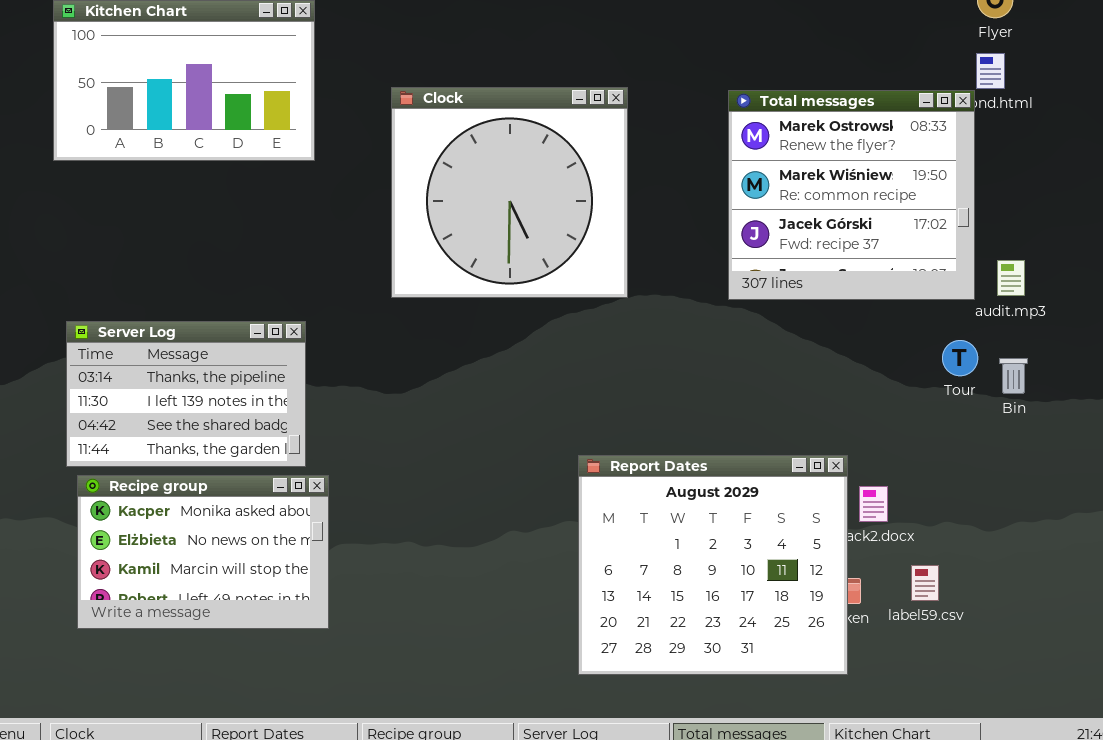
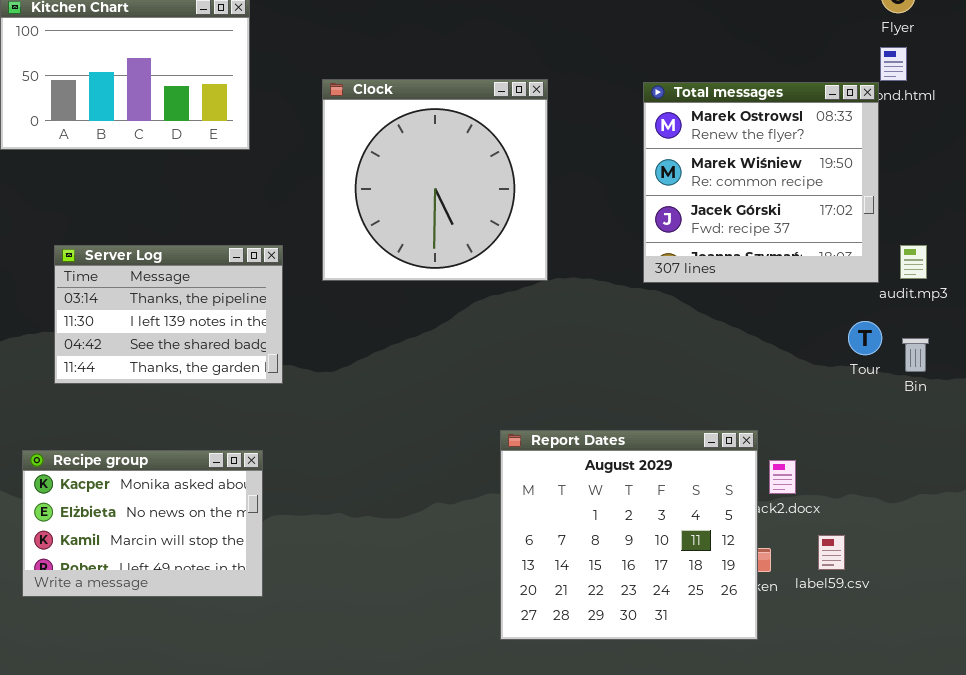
Server Log: [66,321,306,467] -> [54,245,283,384], moved

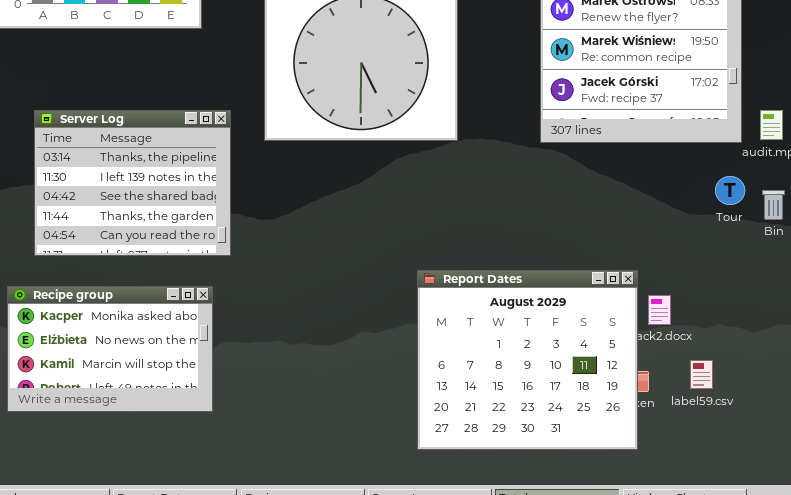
Server Log: [54,245,283,384] -> [34,110,231,256], resized

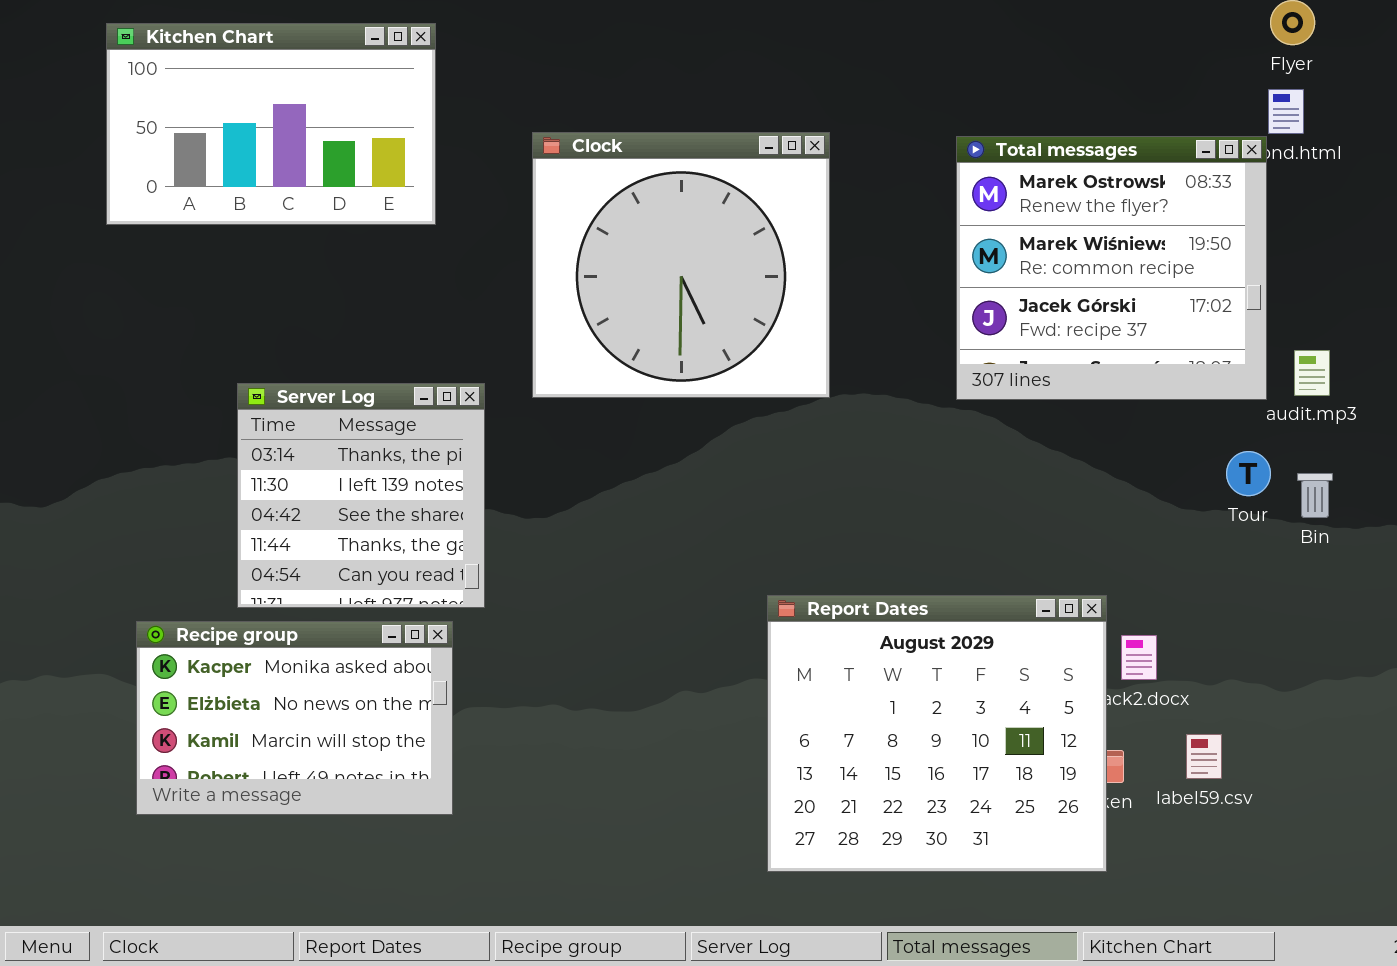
Server Log: [34,110,231,256] -> [237,383,485,608], moved, resized

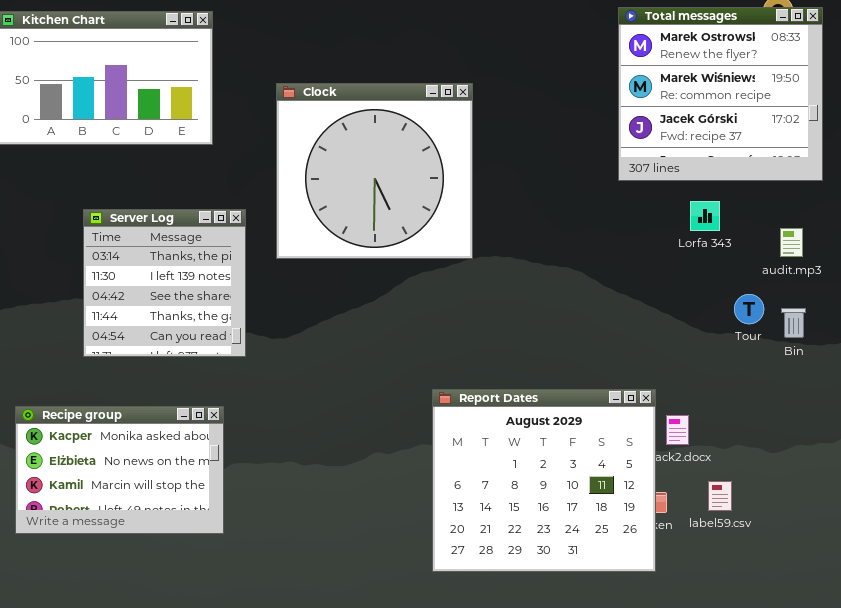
Total messages: [956,136,1267,400] -> [618,7,823,181], moved
Server Log: [237,383,485,608] -> [83,209,246,357], moved

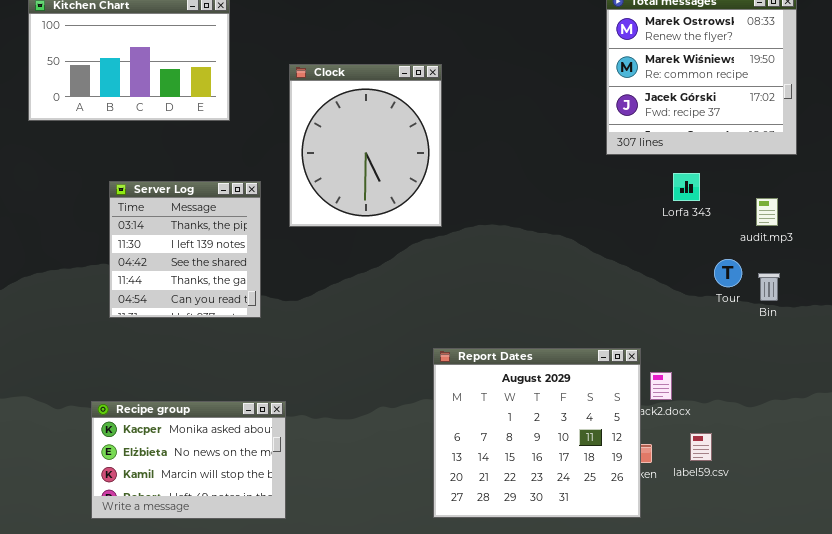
Clock: [276,83,473,259] -> [289,64,442,227], resized
Recipe group: [15,406,224,534] -> [91,401,286,519], moved

